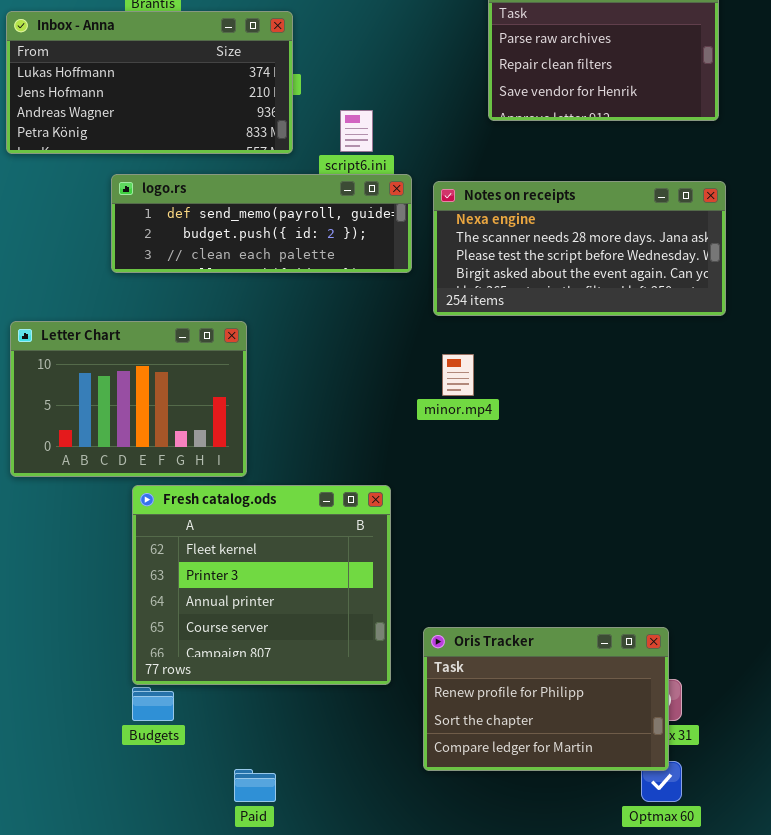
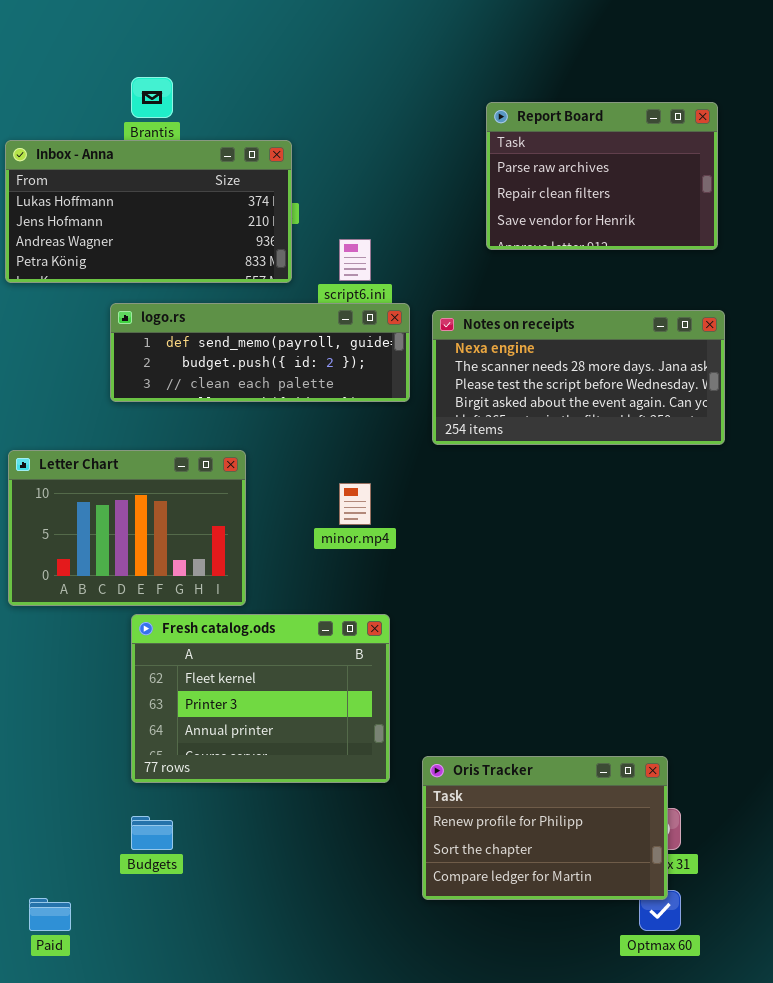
minor.mp4: [442,354,474,396] -> [339,483,371,525], moved
Fresh catalog.ods: [132,485,391,685] -> [131,614,390,783], resized
Paid: [234,769,276,802] -> [29,898,71,931], moved

